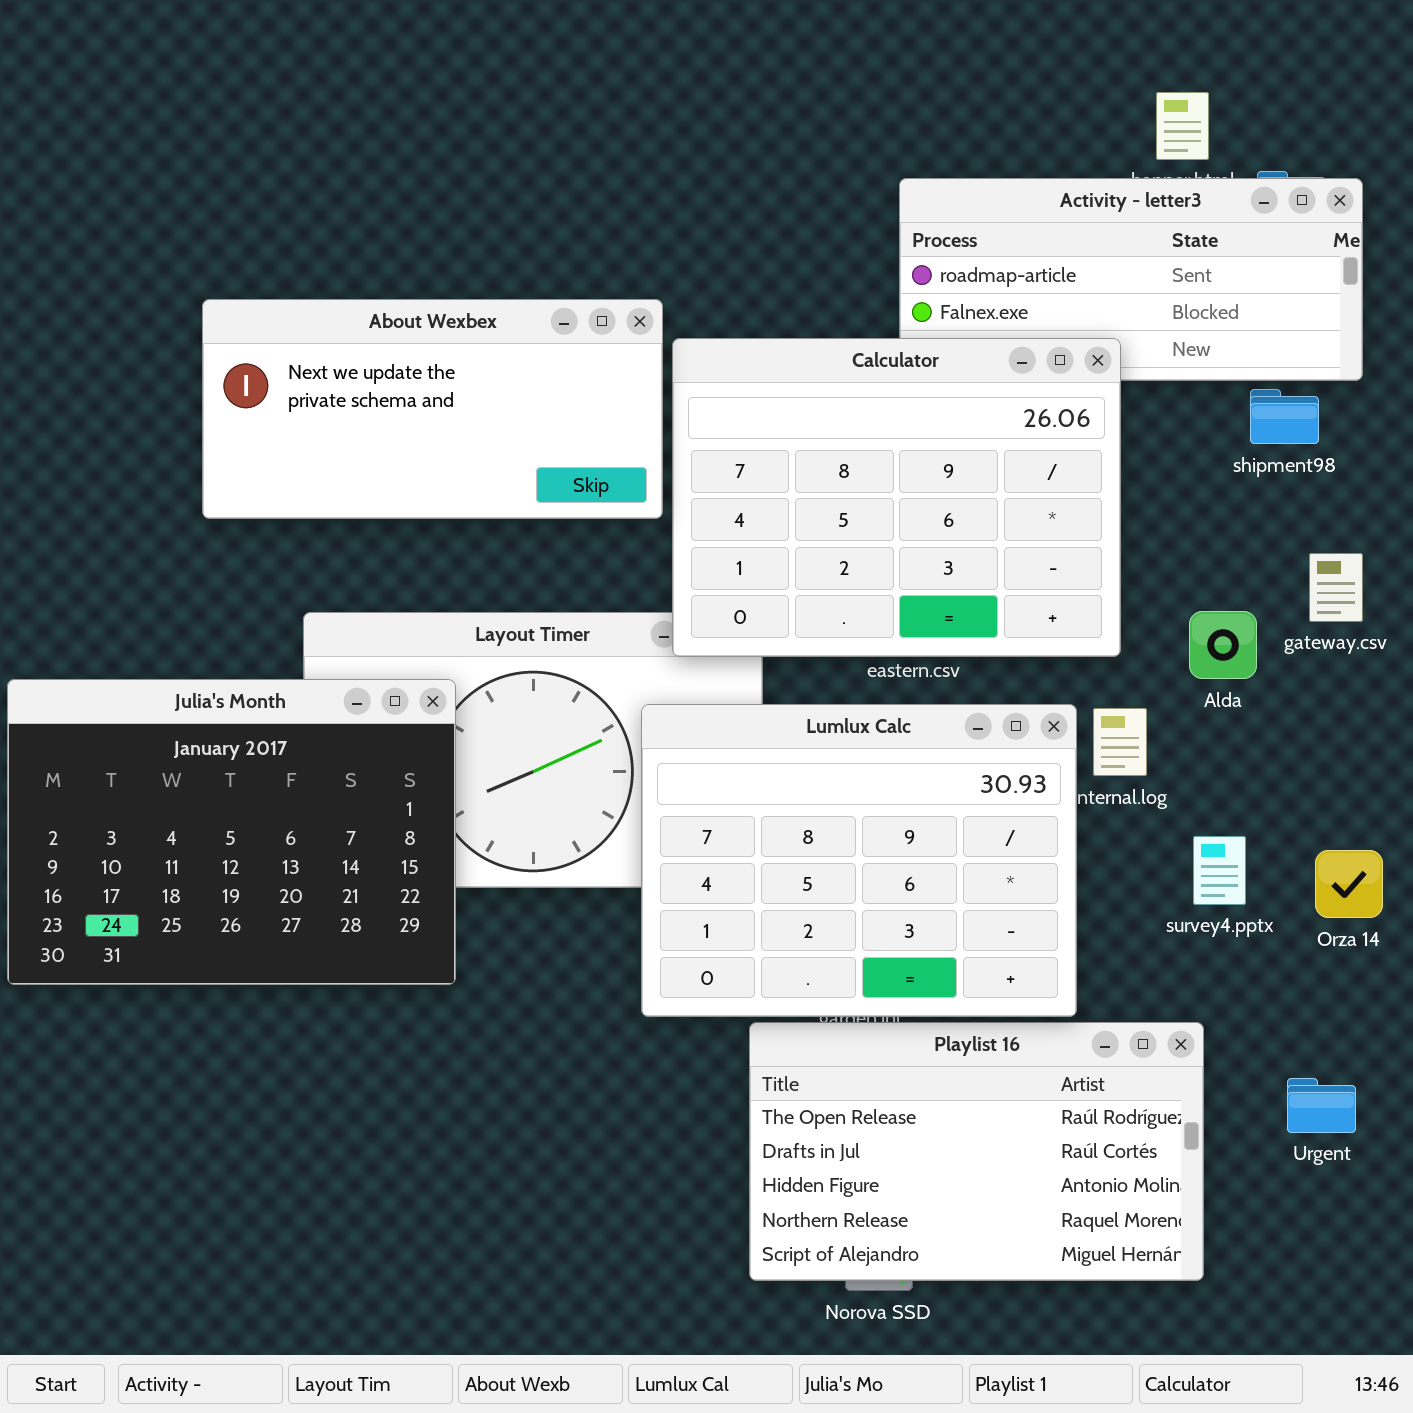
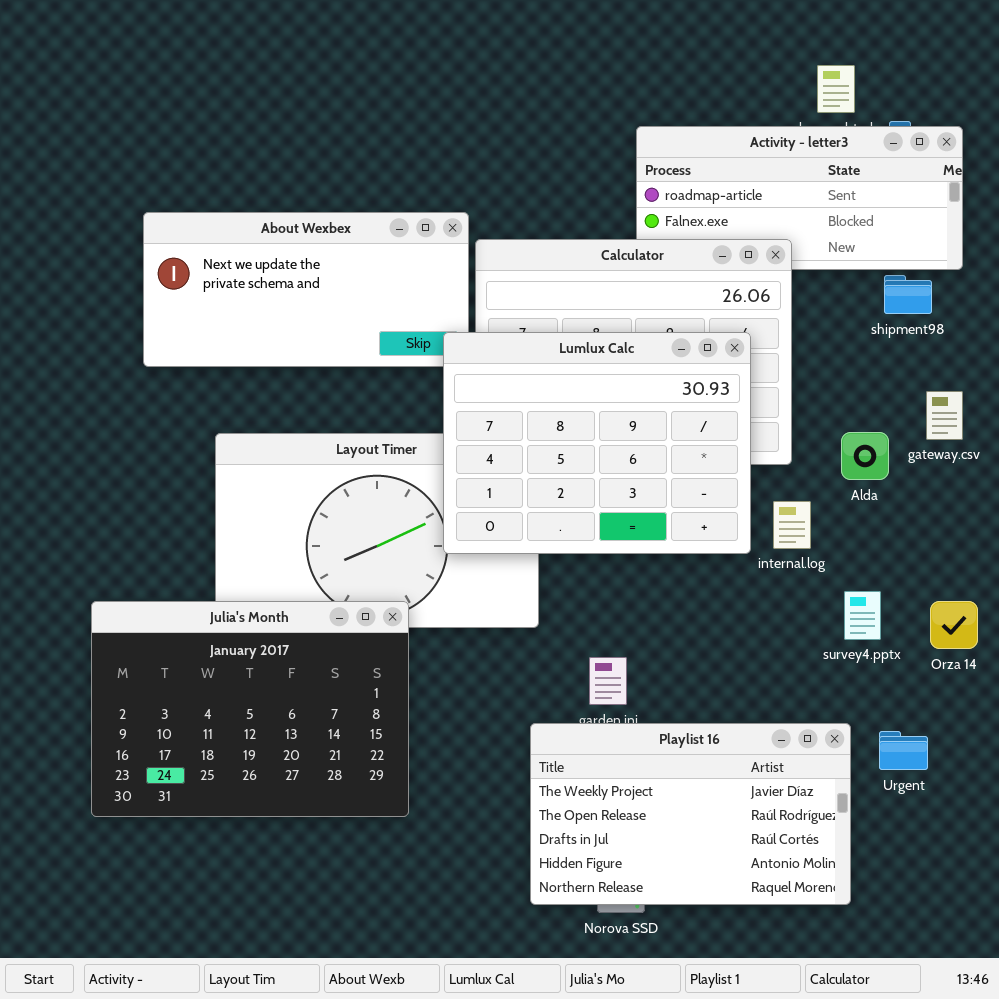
Julia's Month: [7,679,456,985] -> [91,601,409,817], moved
Lumlux Calc: [641,704,1077,1017] -> [443,332,751,554], moved
Playlist 16: [749,1022,1204,1281] -> [530,723,851,905], scrolled up 1 row
Urgent: [1287,1078,1356,1133] -> [879,731,928,770], moved

